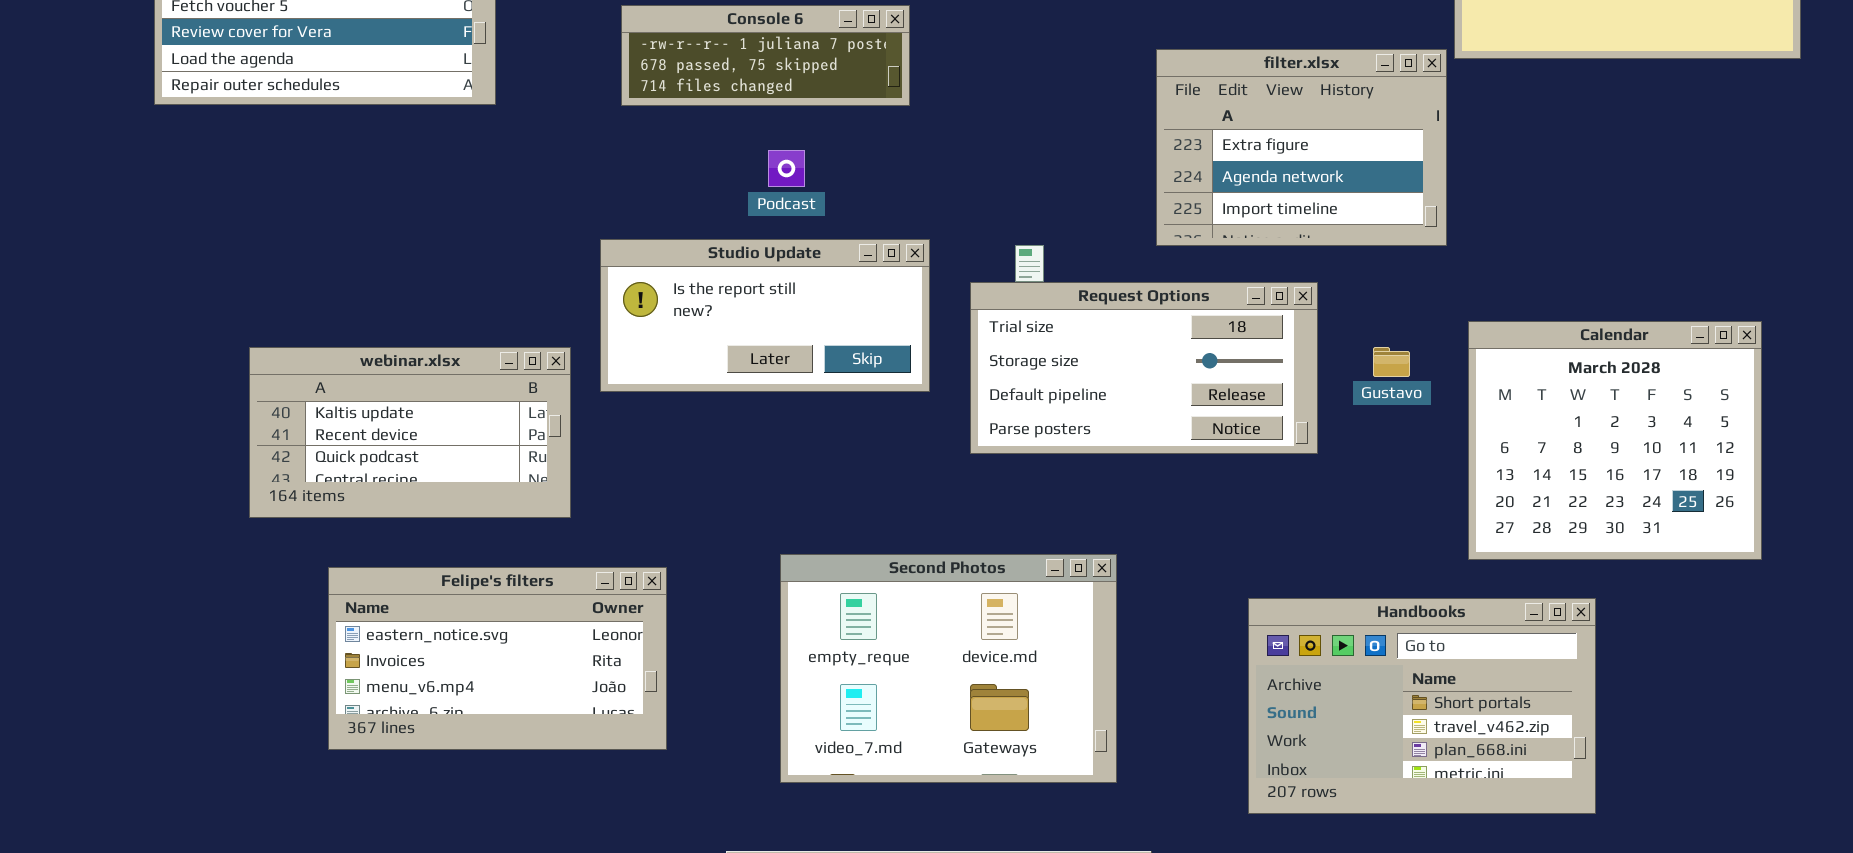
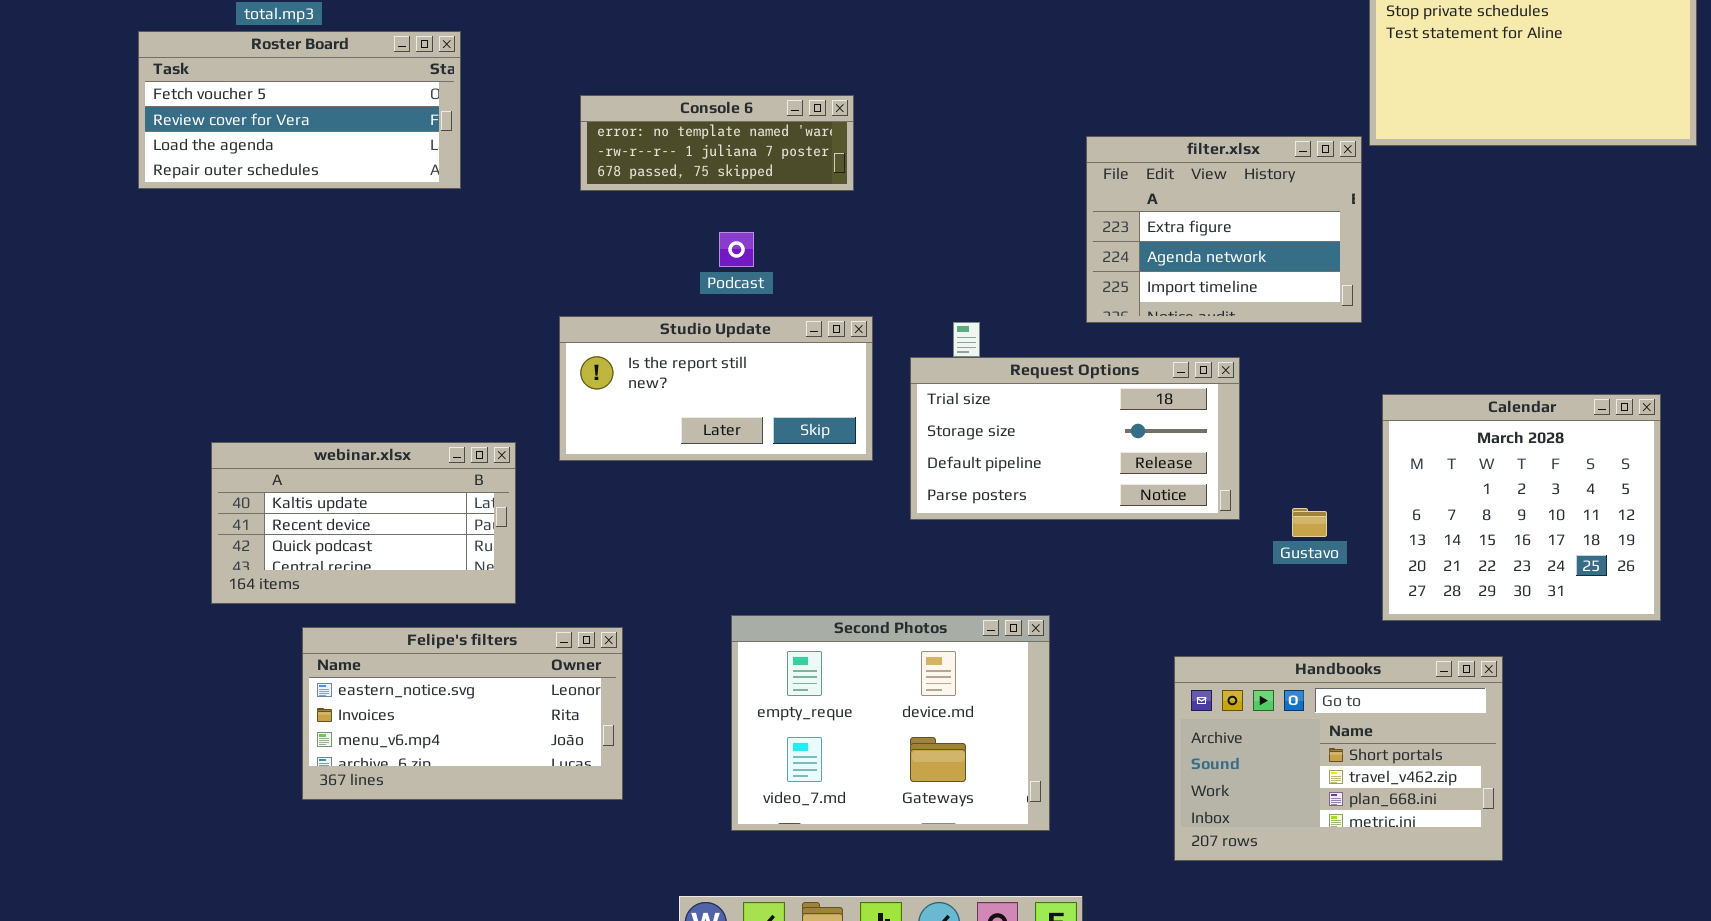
Console 6: [621,5,910,106] -> [580,95,854,191], scrolled up 1 row
webinar.xlsx: [249,347,571,518] -> [211,442,516,604], moved
Gustavo: [1373,347,1410,377] -> [1292,508,1327,537], moved

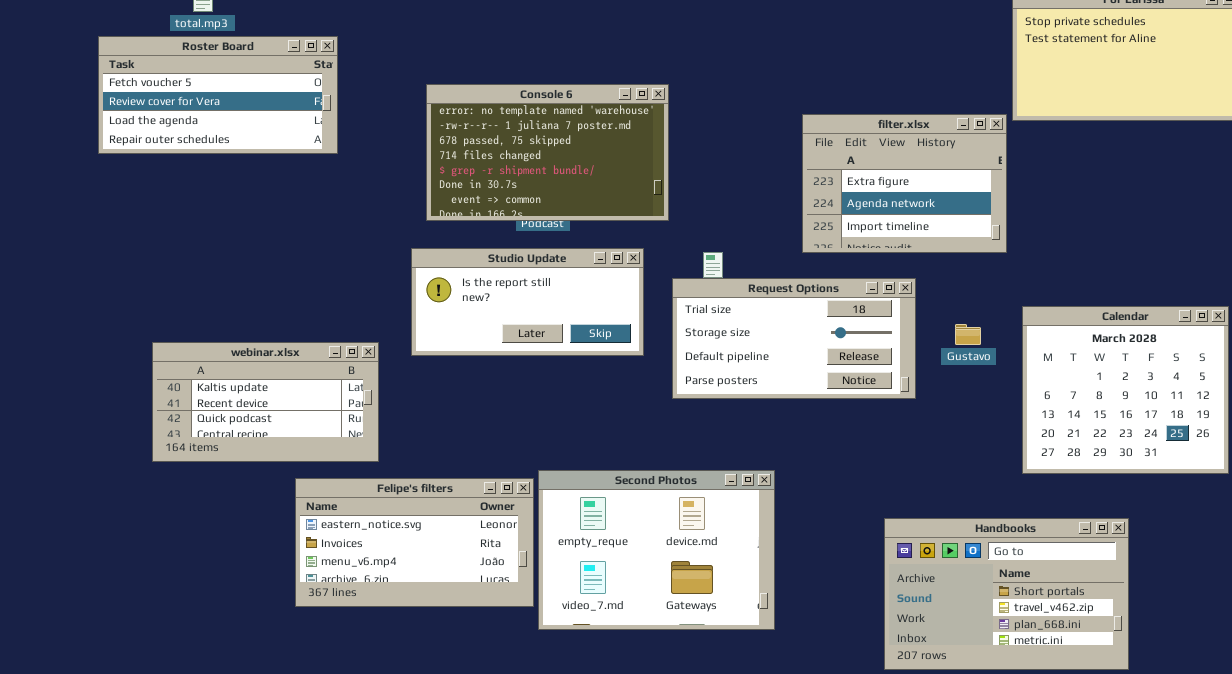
Console 6: [580,95,854,191] -> [426,84,669,221], resized
Gustavo: [1292,508,1327,537] -> [955,324,981,345], moved
Felipe's filters: [302,627,623,800] -> [295,478,534,607], moved
Handbooks: [1174,656,1503,861] -> [884,518,1129,670], moved

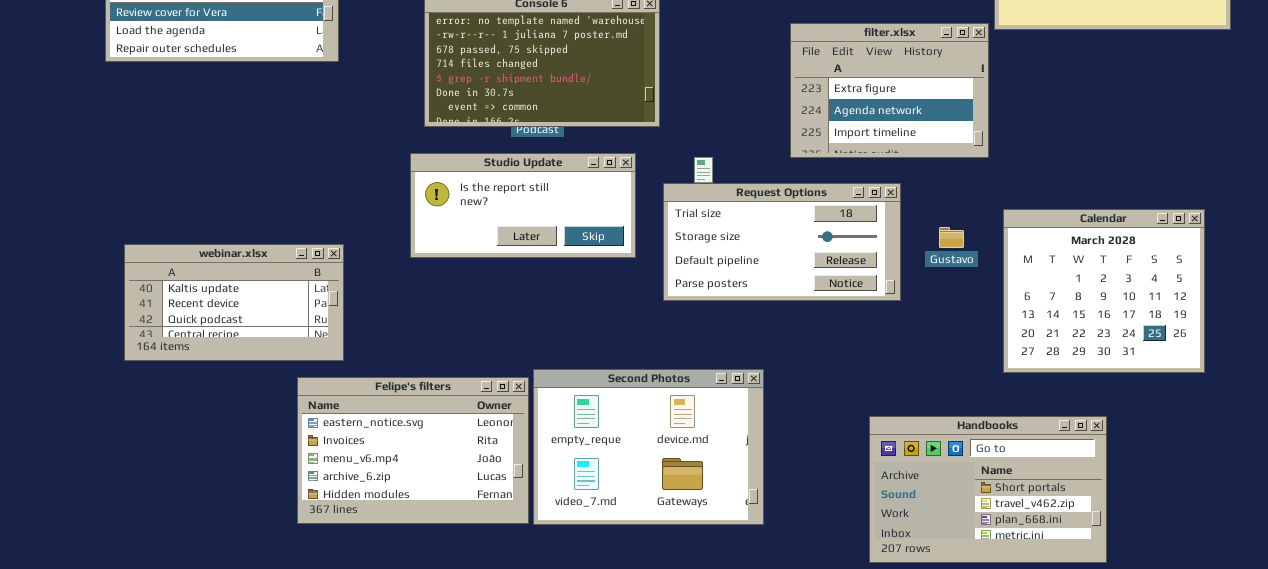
webinar.xlsx: [152,342,379,462] -> [124,244,344,361], moved
Felipe's filters: [295,478,534,607] -> [297,377,529,524], resized

